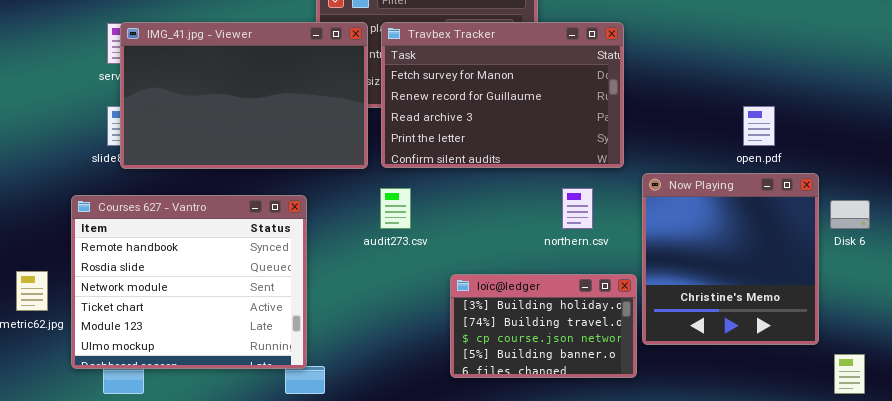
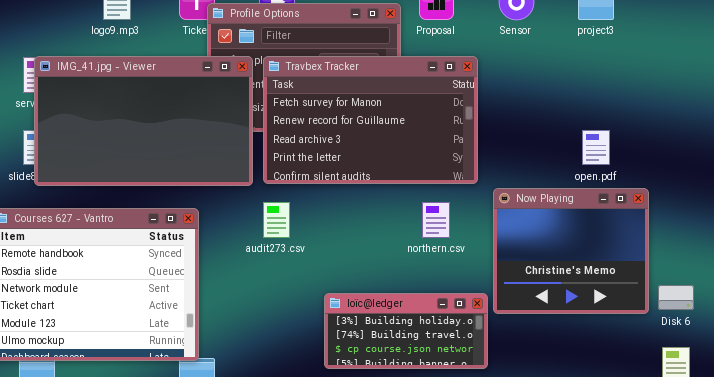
Now Playing: [642,173,819,345] -> [493,188,649,314], resized
Disk 6: [830,200,870,229] -> [658,285,694,310], moved
loïc@ledger: [450,274,637,378] -> [324,293,488,369], resized

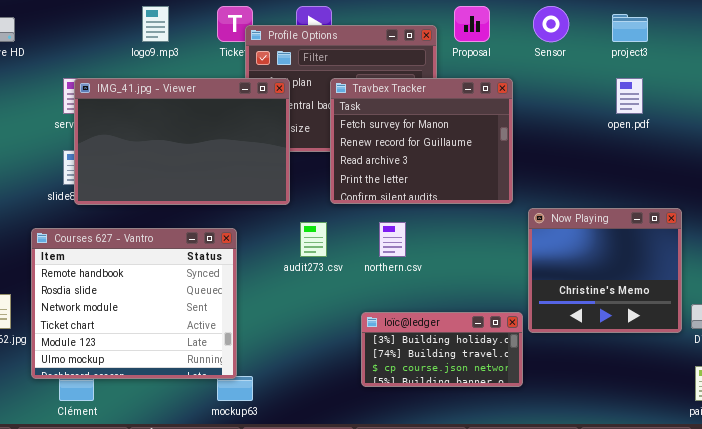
Travbex Tracker: [263,56,478,184] -> [330,78,513,204], resized
open.pdf: [582,130,610,165] -> [616,78,643,114], moved
northern.csv: [422,202,450,238] -> [379,222,406,257], moved

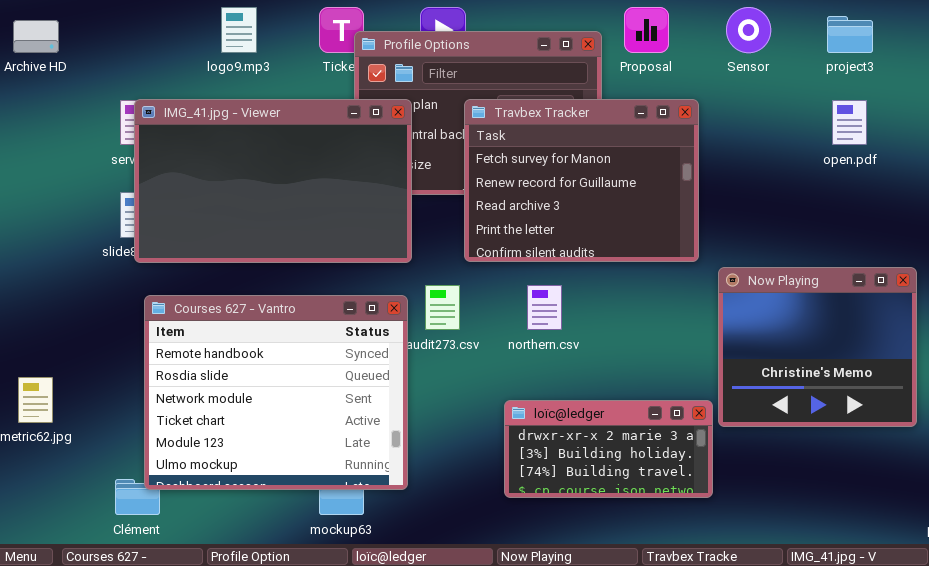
Courses 627 - Vantro: [31,228,237,379] -> [144,295,408,490], moved
loïc@ledger: [361,312,523,387] -> [504,400,713,498], scrolled up 1 row

